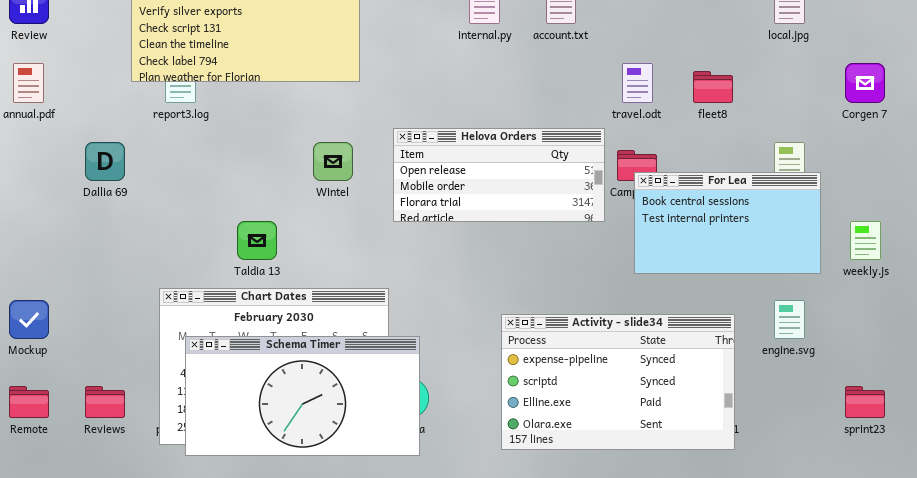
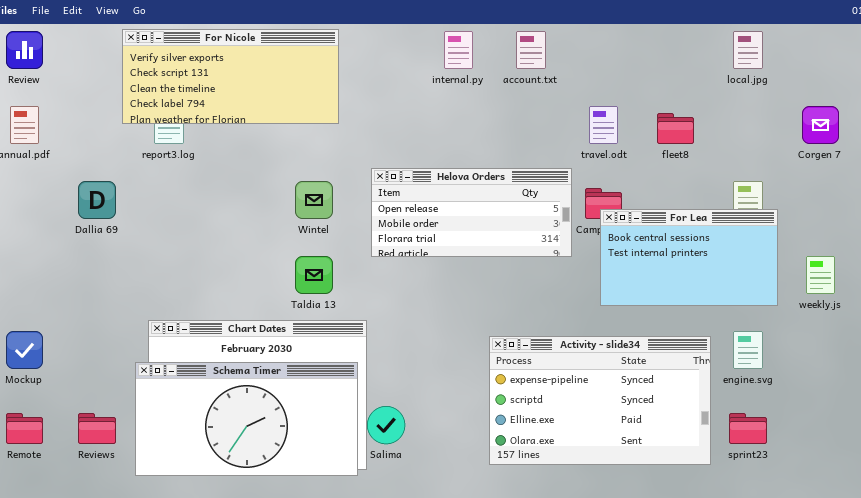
Taldia 13: [237,221,277,260] -> [295,256,333,294], moved
Activity - slide34: [501,314,735,450] -> [489,336,711,465], moved
Schema Timer: [185,336,420,456] -> [135,362,358,476], moved
sprint23: [845,386,885,418] -> [729,413,767,444], moved

